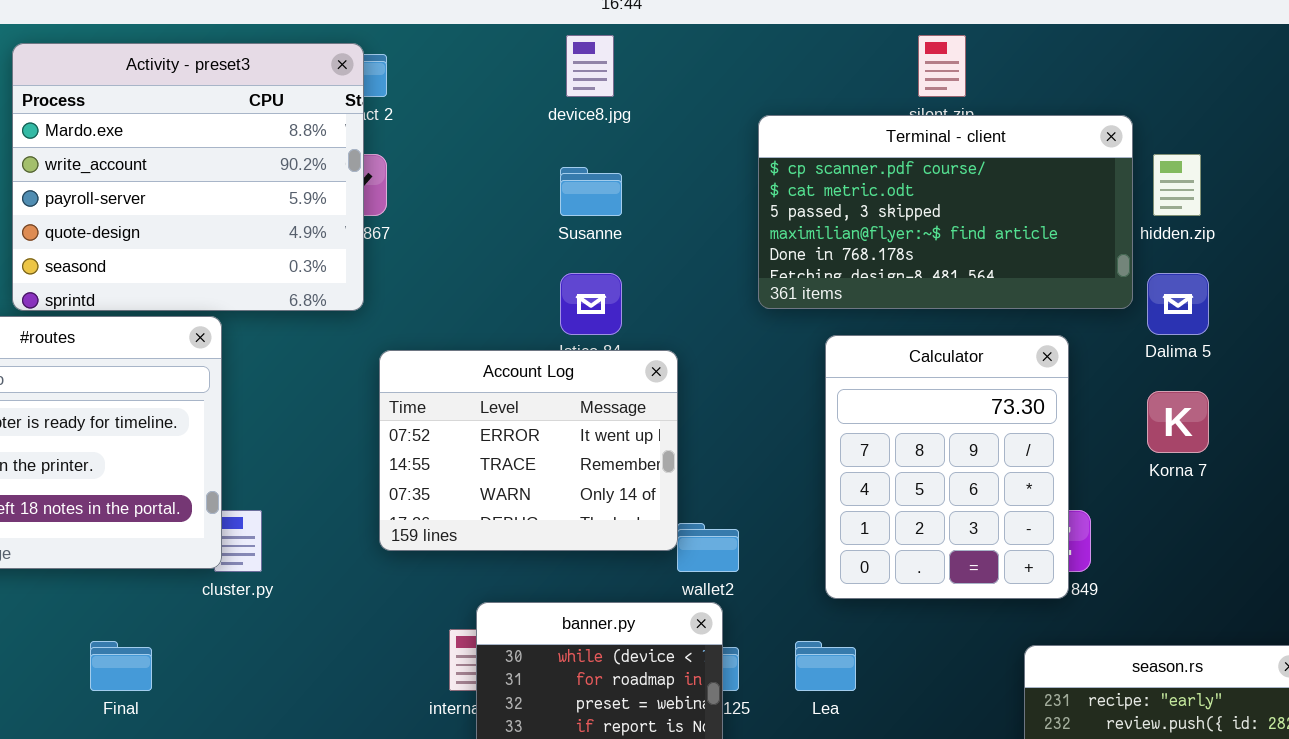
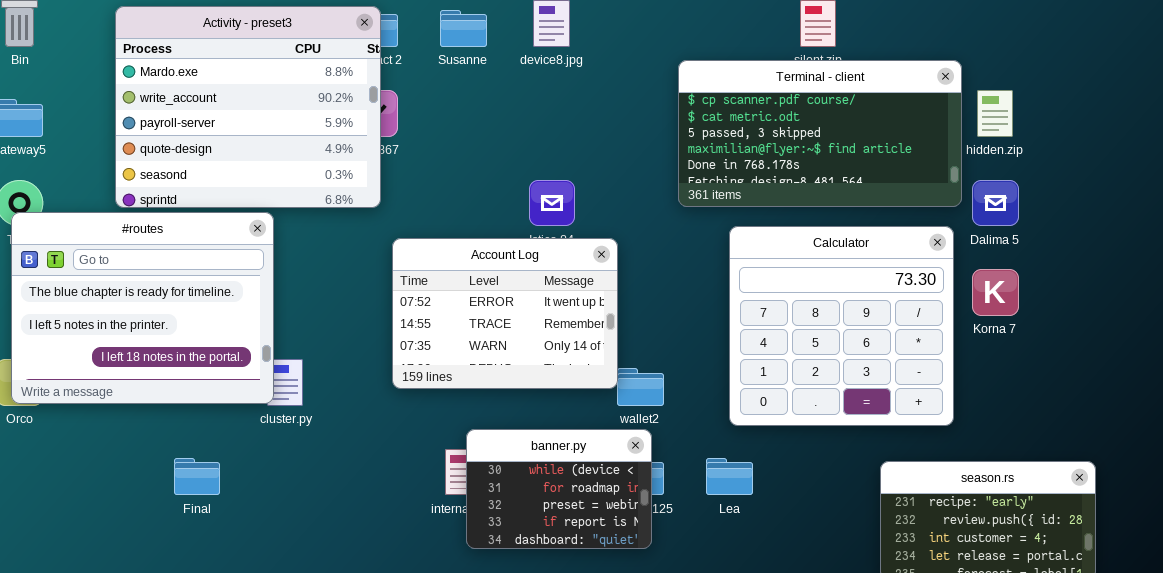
Susanne: [560,167,622,216] -> [440,10,487,47], moved
Calculator: [825,335,1069,599] -> [729,226,954,426], resized

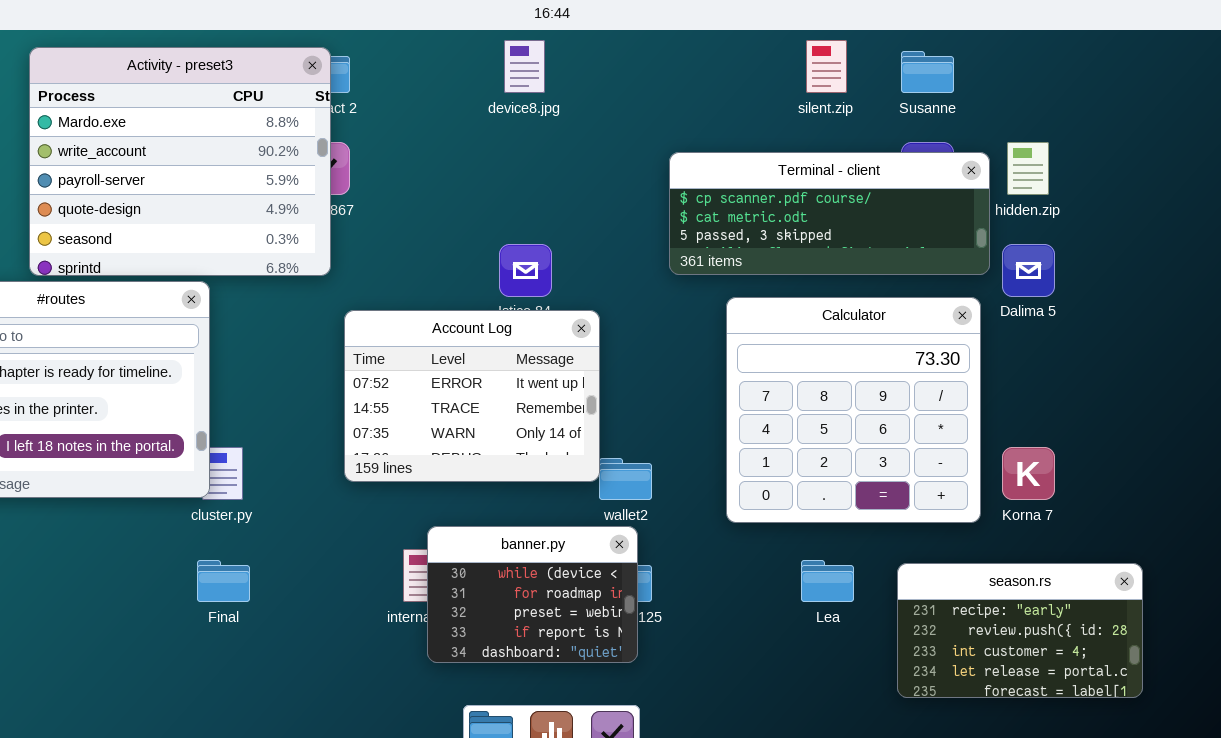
Susanne: [440,10,487,47] -> [901,51,954,93], moved
Terminal - client: [678,60,962,207] -> [669,152,990,275], resized
Korna 7: [972,269,1019,316] -> [1002,447,1055,500], moved
Final: [174,458,220,495] -> [197,560,250,602], moved
Lea: [706,458,753,495] -> [801,560,854,602], moved

